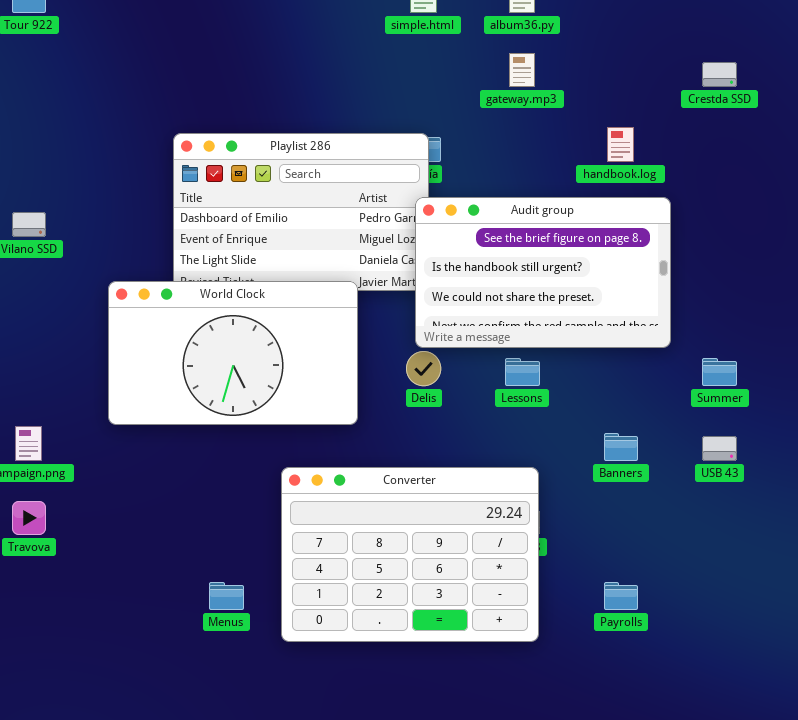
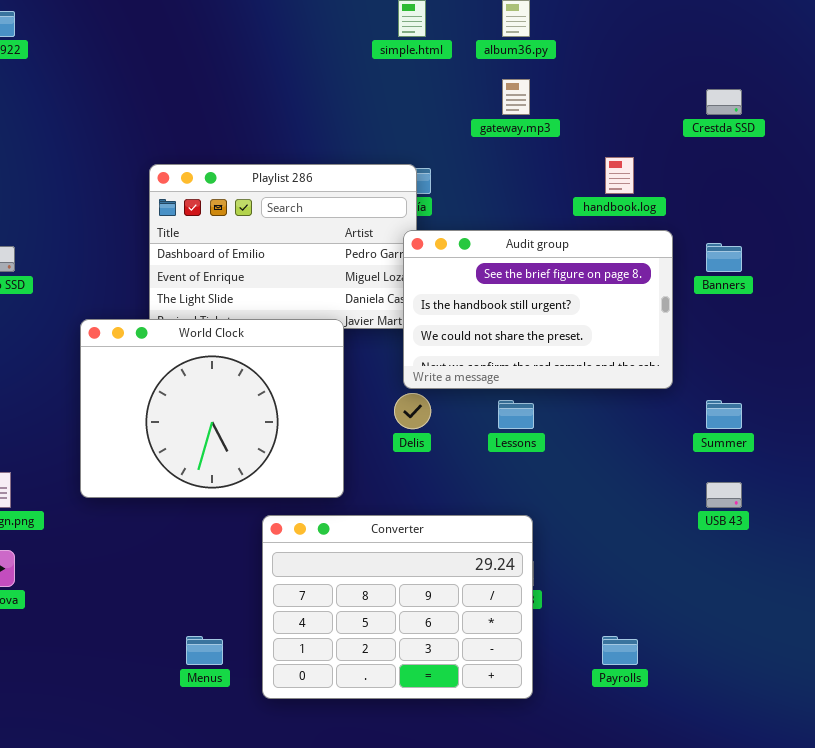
World Clock: [108,281,358,425] -> [80,319,344,498], resized
Banners: [604,433,638,461] -> [706,243,742,272], moved

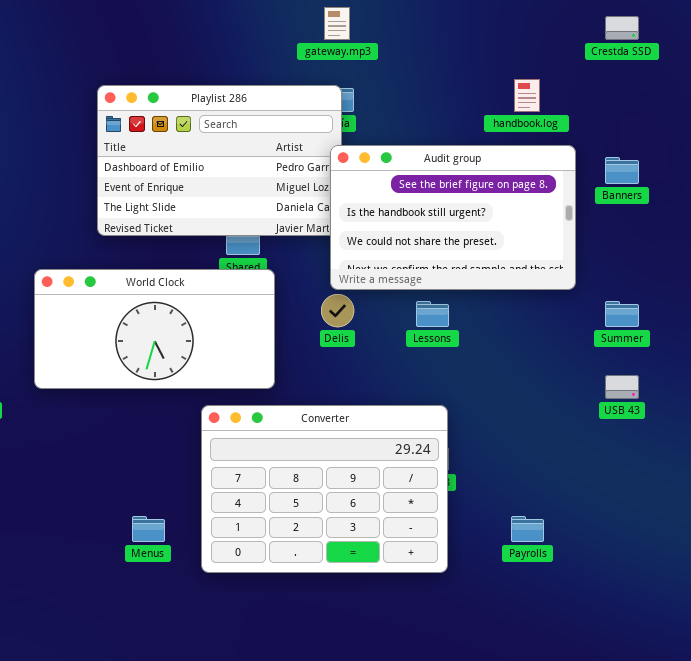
gateway.mp3: [502,79,530,115] -> [324,7,350,40], moved
World Clock: [80,319,344,498] -> [34,269,275,389], resized

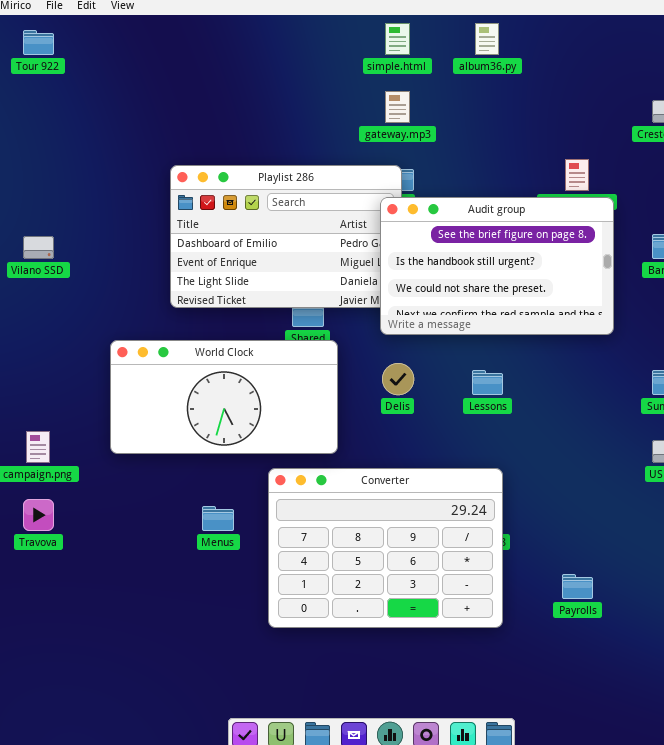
Audit group: [330,145,576,290] -> [380,197,614,335], moved
Menus: [132,516,165,542] -> [202,506,234,531], moved

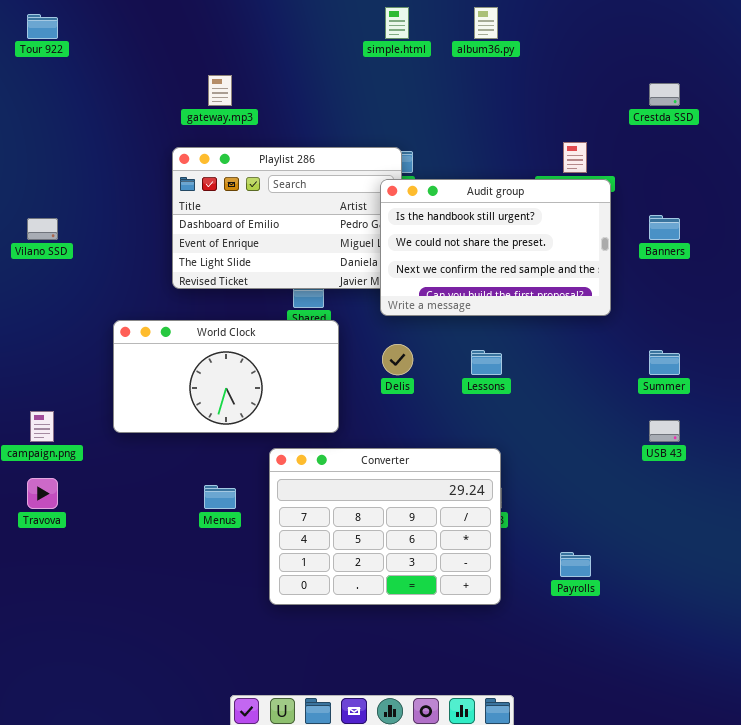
gateway.mp3: [385,91,410,123] -> [208,75,232,106], moved
Audit group: [380,197,614,335] -> [380,179,611,316], scrolled down 1 row

